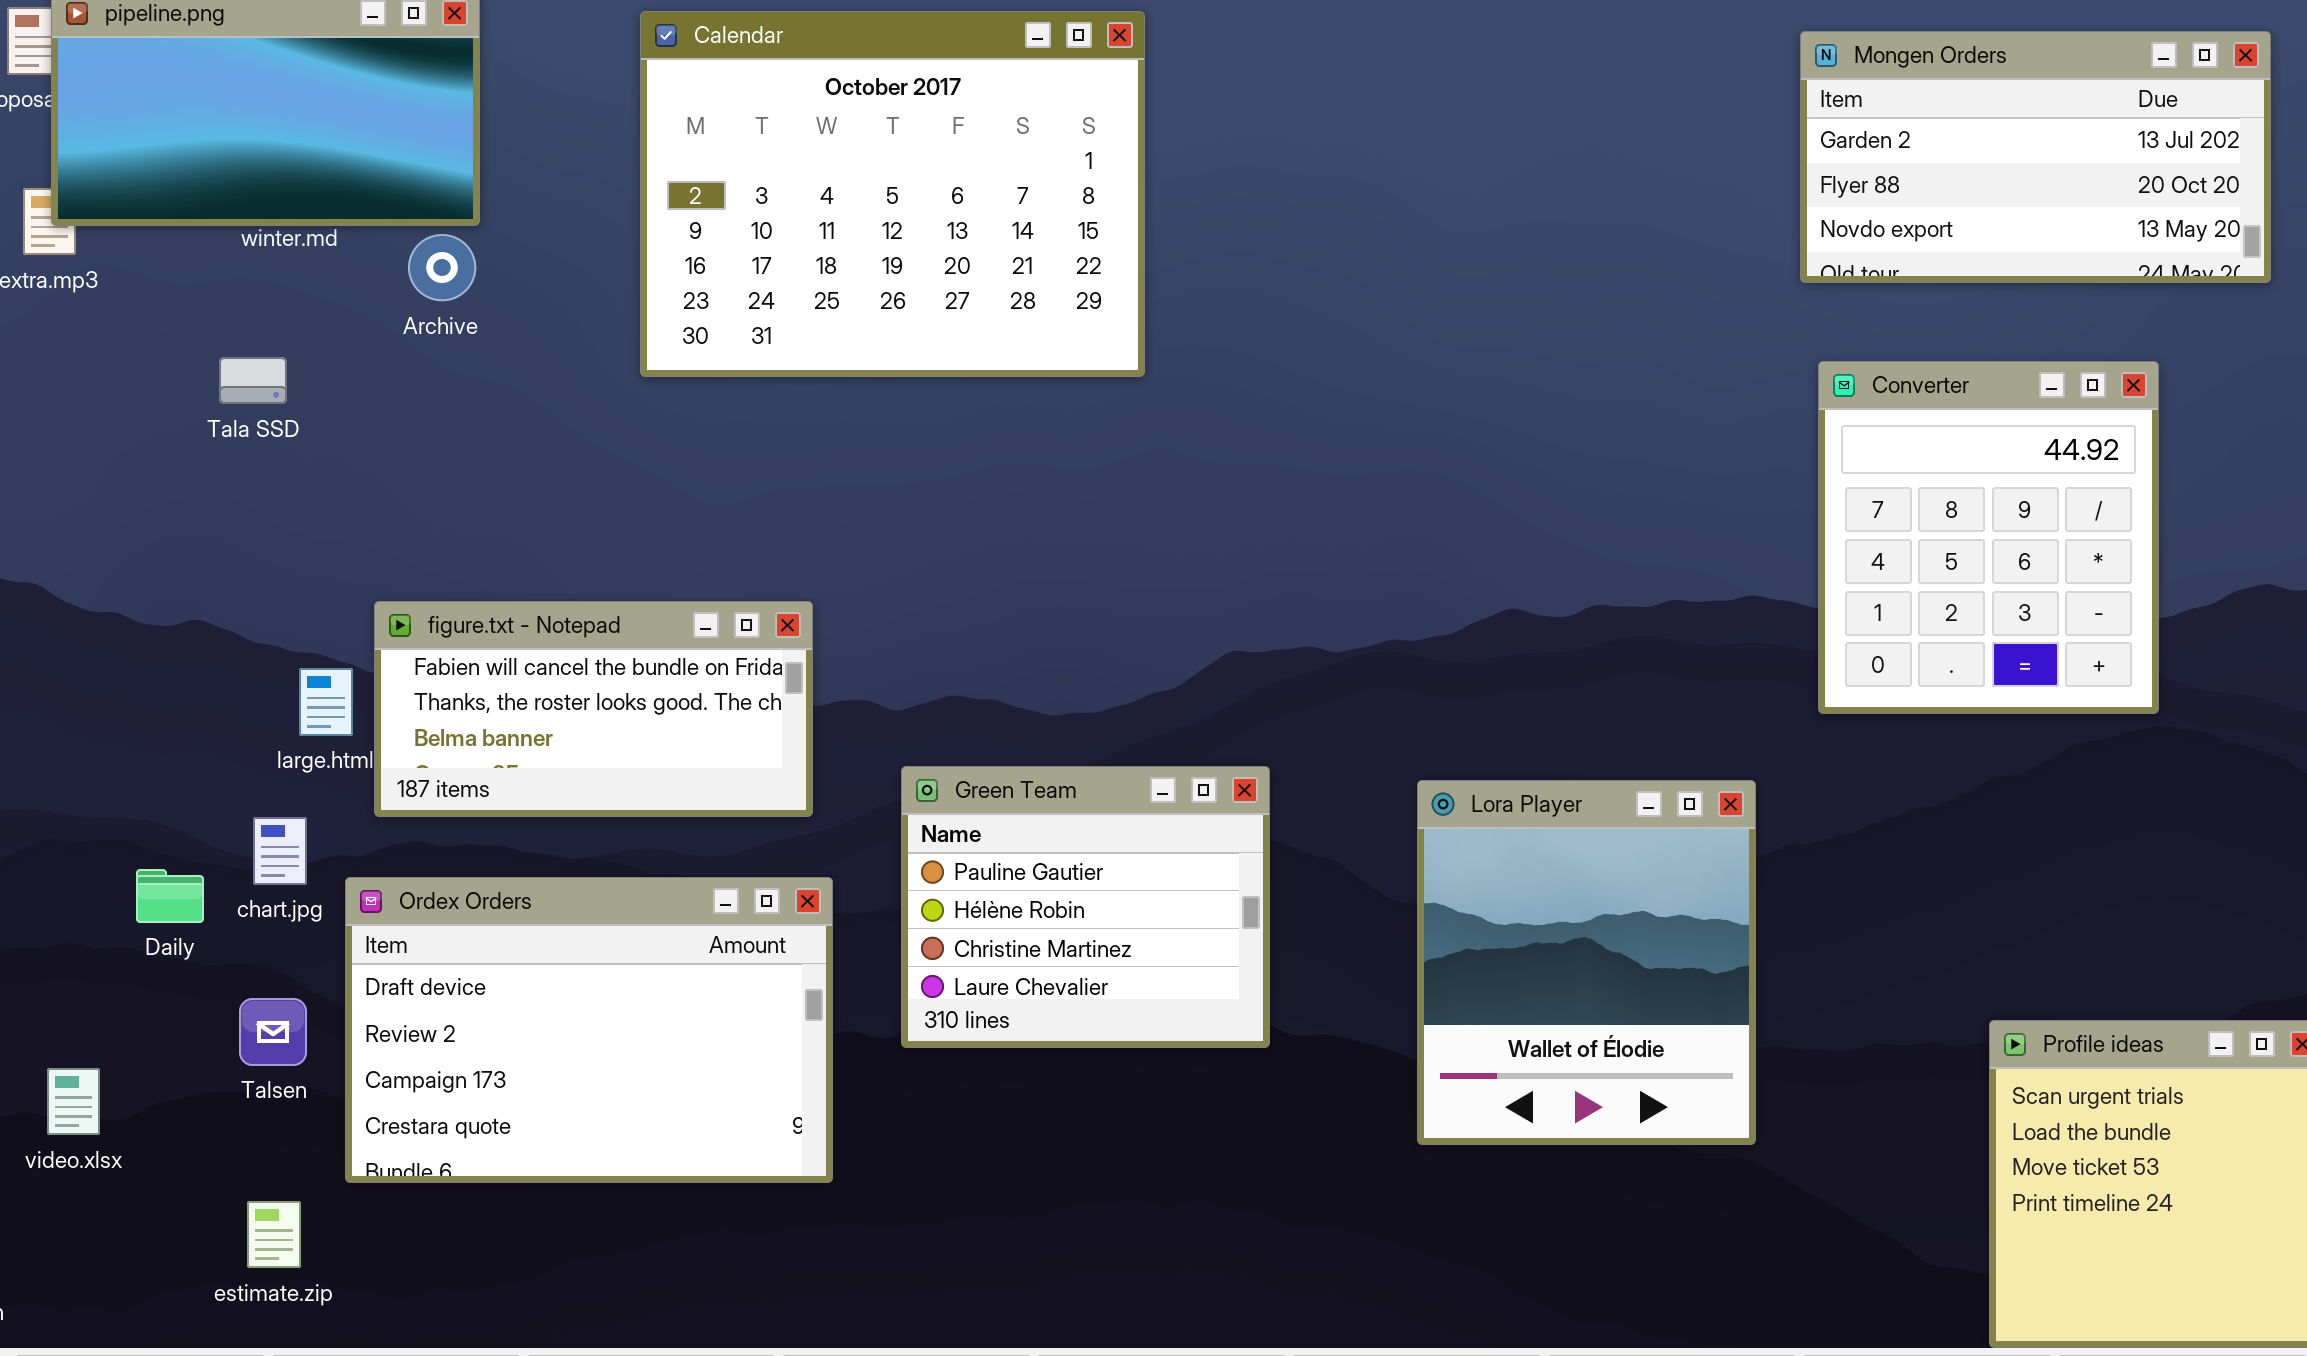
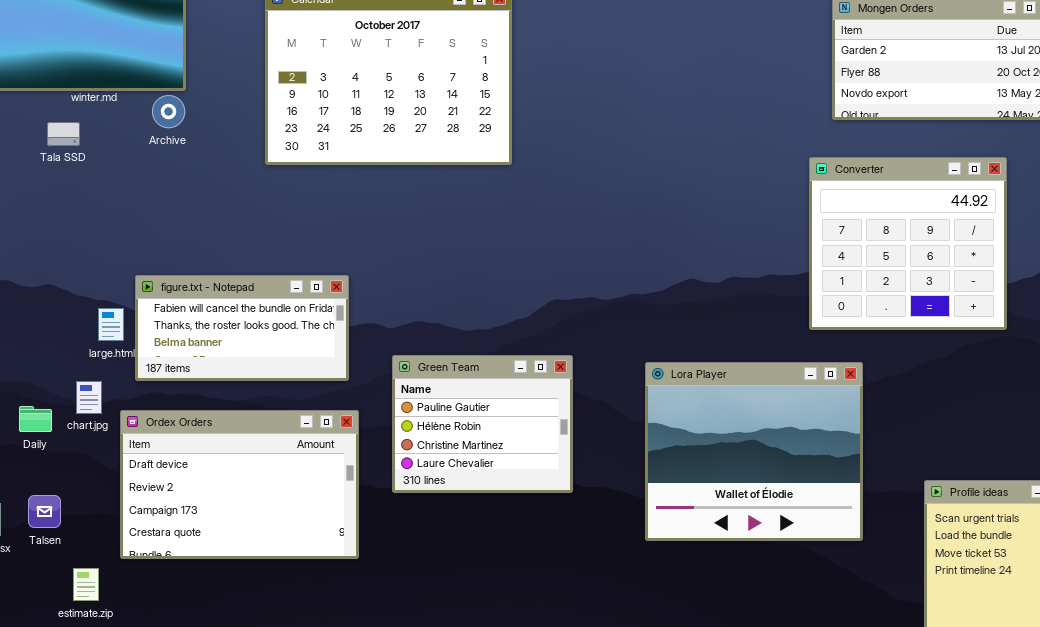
Tala SSD: [219,357,287,404] -> [47,122,80,146], moved
Converter: [1818,361,2159,714] -> [809,157,1007,330], resized
Lora Player: [1417,780,1756,1145] -> [645,362,863,541], resized
Talsen: [239,998,307,1066] -> [28,495,61,528], moved

